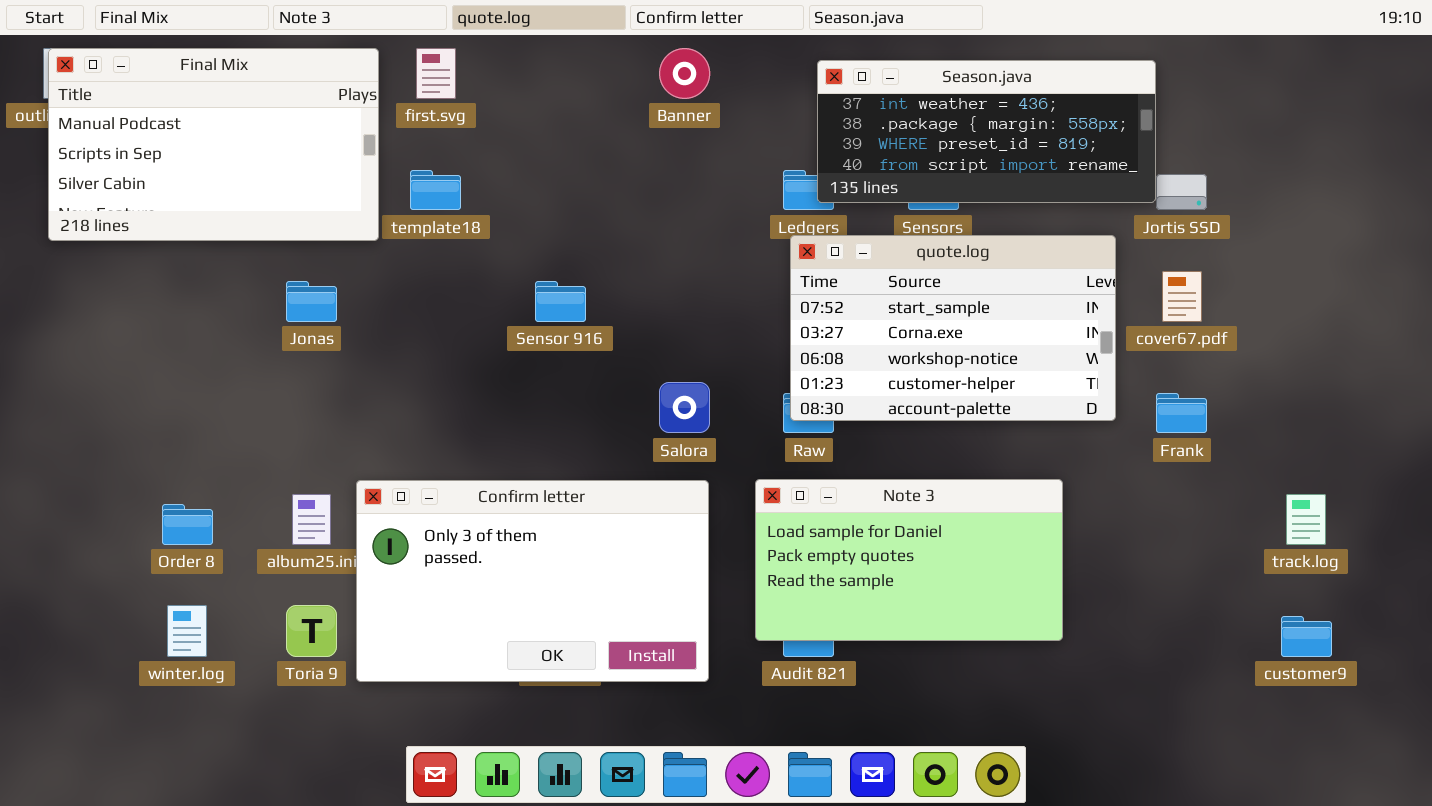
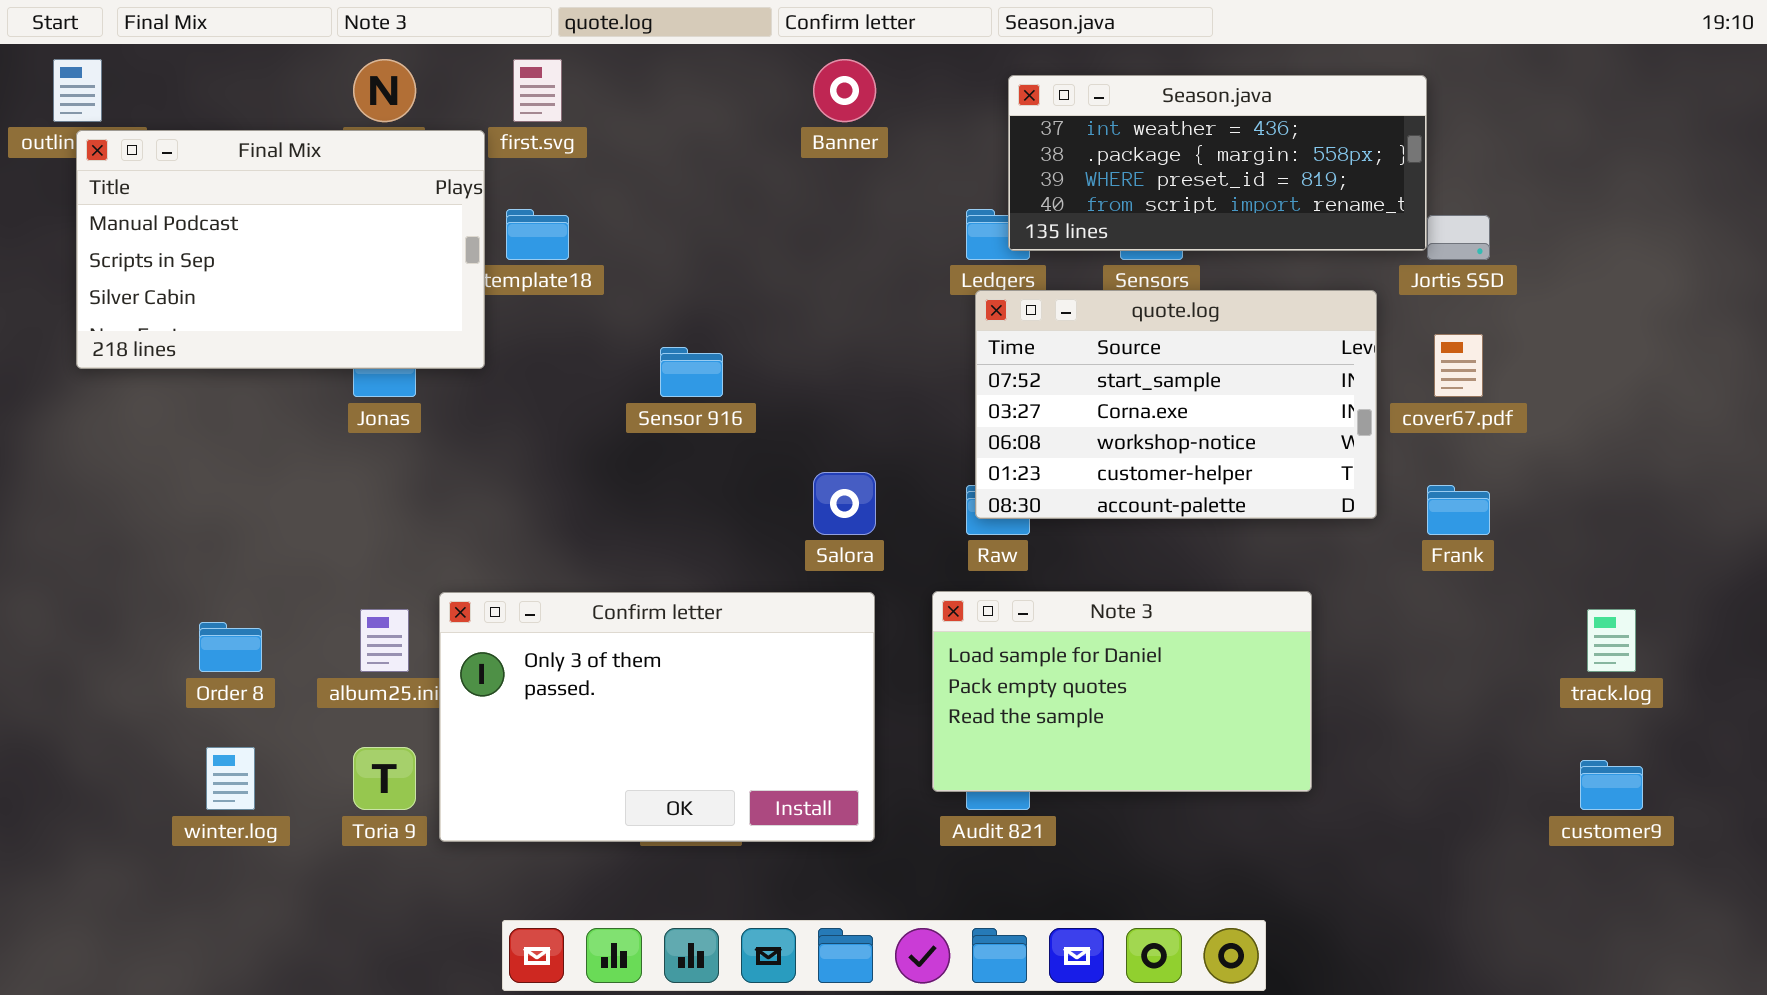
Final Mix: [48,48,379,241] -> [76,130,485,369], moved

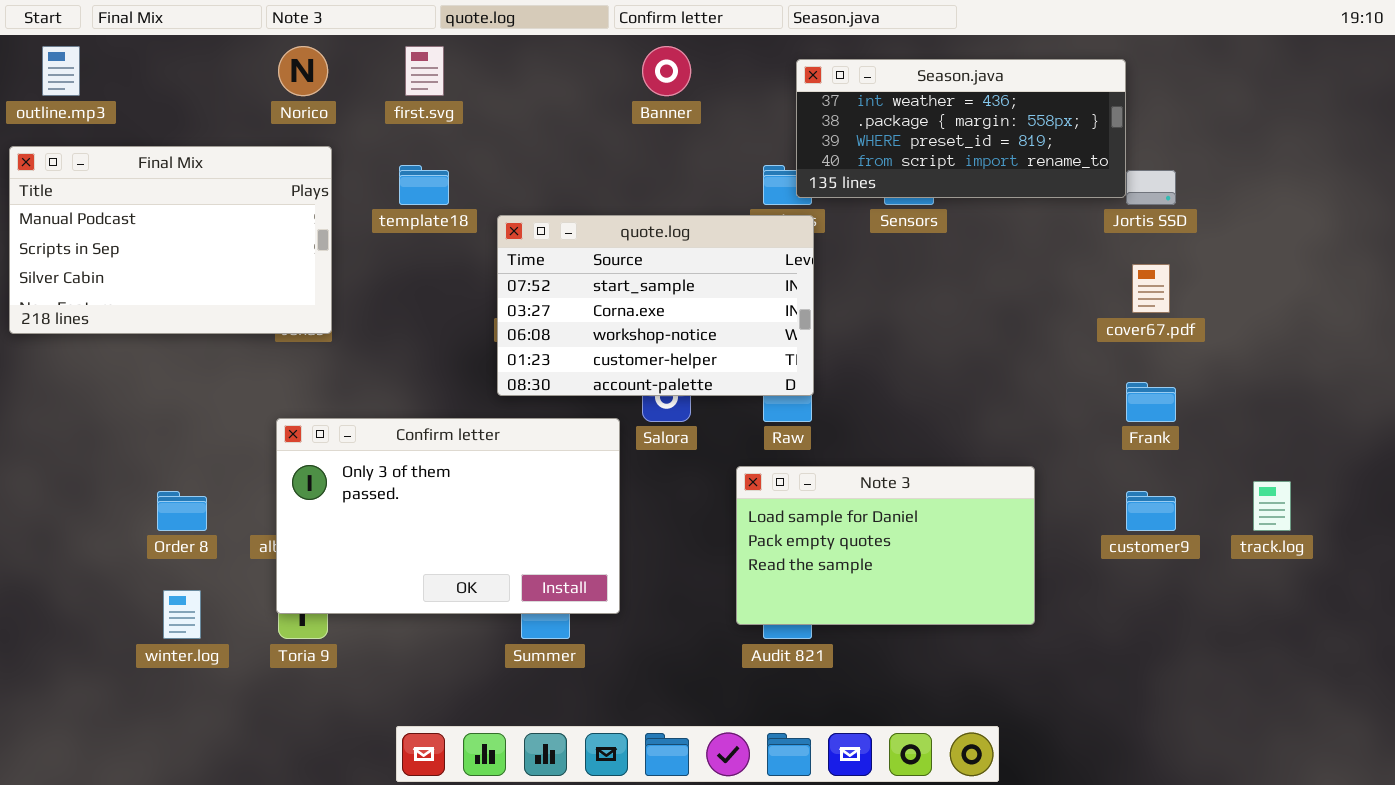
Final Mix: [76,130,485,369] -> [9,146,332,334], moved
quote.log: [975,290,1377,519] -> [497,215,814,396], moved
Confirm letter: [439,592,875,842] -> [276,418,620,614], moved
customer9: [1580,760,1643,810] -> [1126,491,1176,531], moved

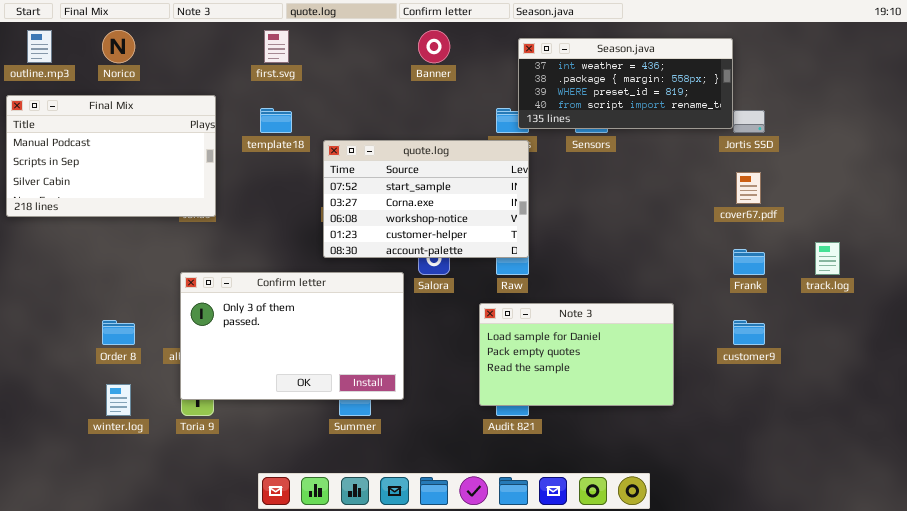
Norico: [278,46,328,96] -> [102,30,135,63], moved
track.log: [1253,481,1291,531] -> [815,242,840,275], moved

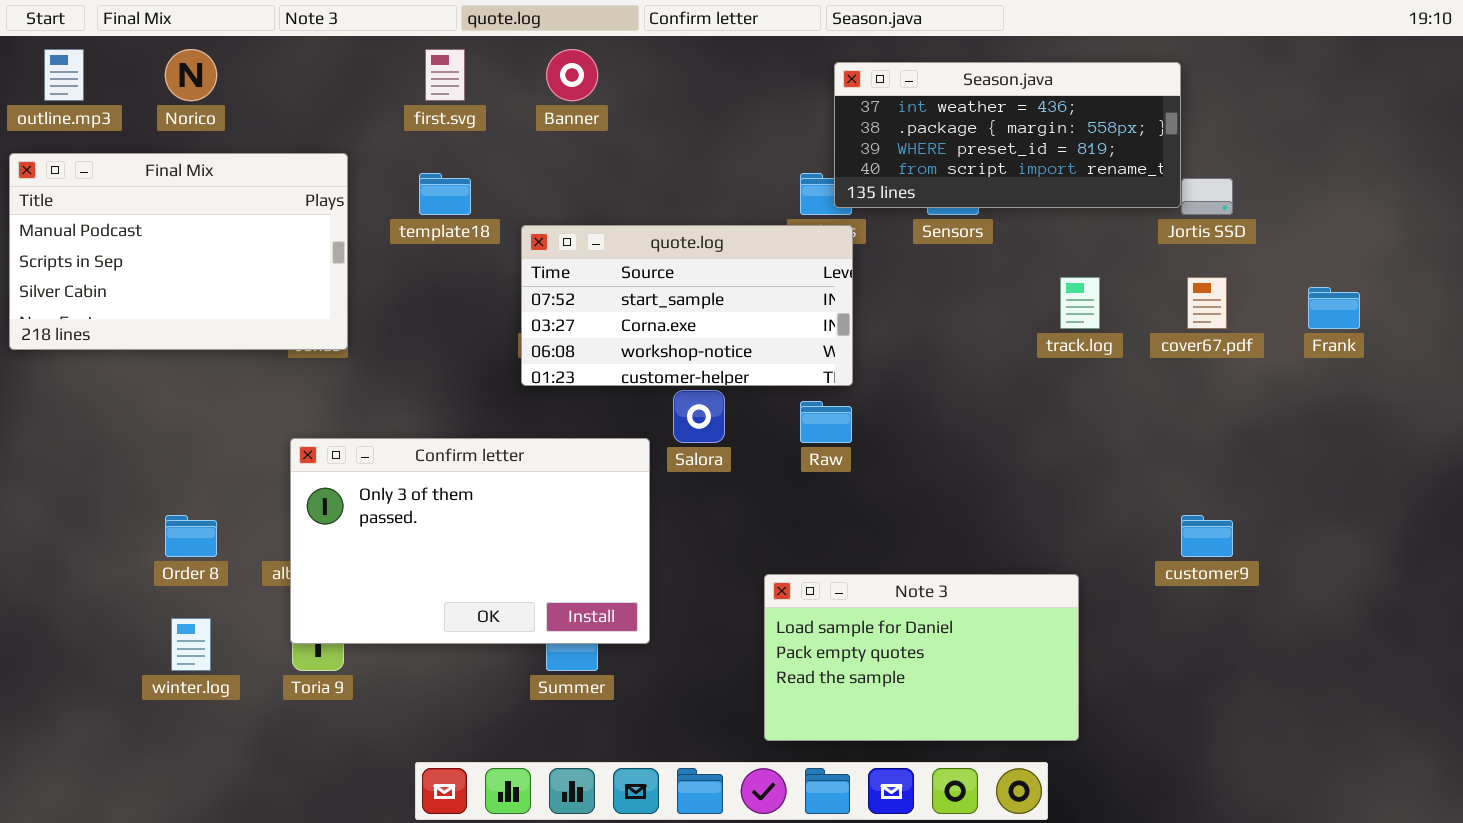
Banner: [418,30,450,63] -> [546,49,598,101], moved
quote.log: [323,140,529,258] -> [521,225,853,386], resized
track.log: [815,242,840,275] -> [1060,277,1100,329], moved
Frank: [733,249,765,275] -> [1308,287,1360,329], moved
Note 3: [479,303,674,406] -> [764,574,1079,741], moved

